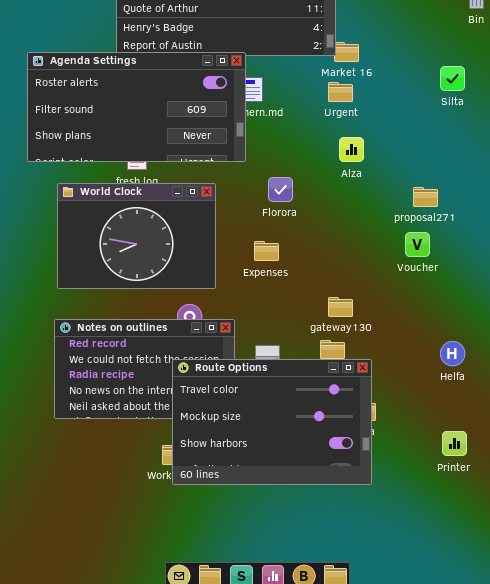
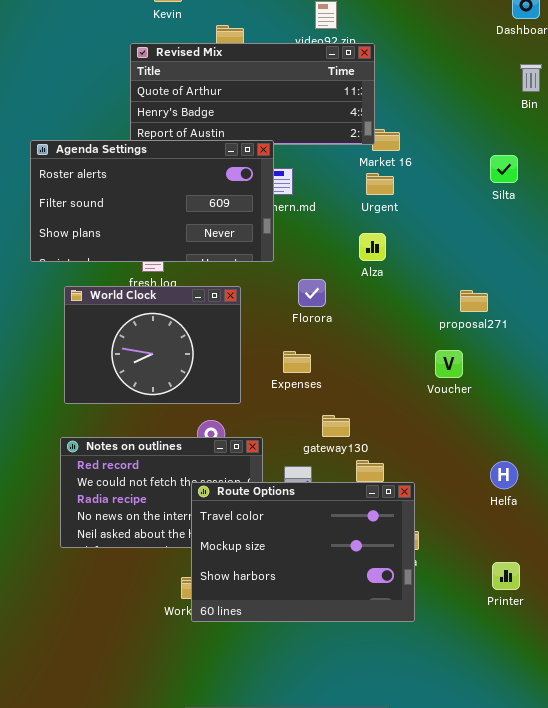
Alza: [339,137,364,162] -> [359,233,386,261], moved
Voucher: [405,232,430,257] -> [435,350,463,378], moved
gateway130: [328,297,353,317] -> [322,415,350,437], moved

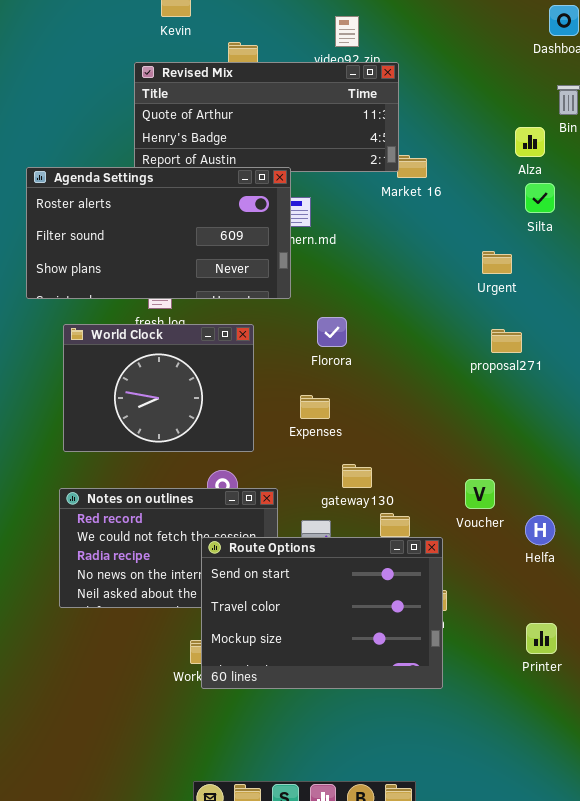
Urgent: [366,173,394,195] -> [482,251,512,274], moved
Alza: [359,233,386,261] -> [515,127,545,157], moved
Voucher: [435,350,463,378] -> [465,479,495,509], moved
Route Options: [191,482,415,622] -> [201,537,443,689], scrolled up 1 row

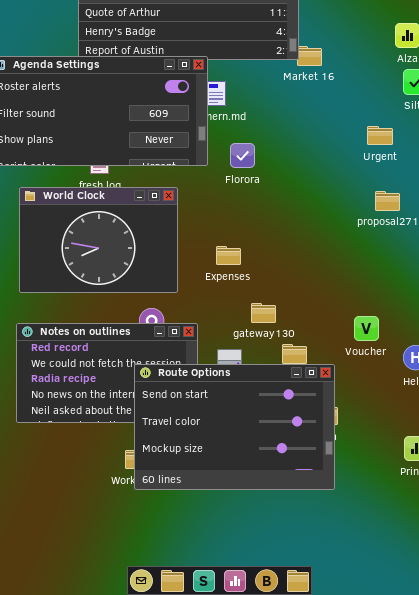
Florora: [317,317,347,347] -> [230,143,255,168], moved

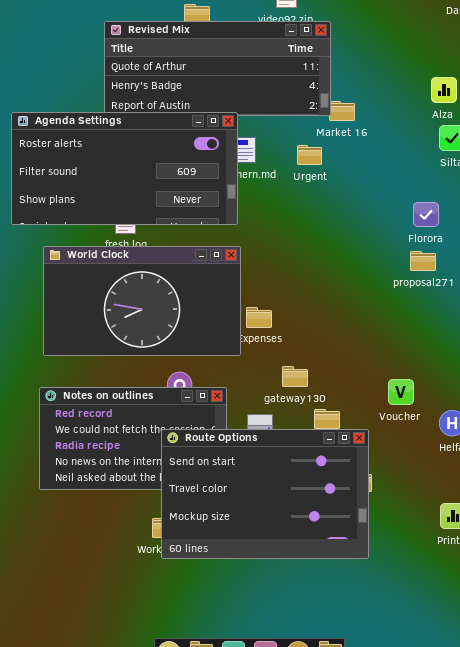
Urgent: [367,126,393,145] -> [297,145,322,165], moved
Florora: [230,143,255,168] -> [413,202,439,227], moved
World Clock: [19,187,178,293] -> [43,246,241,356], resized

